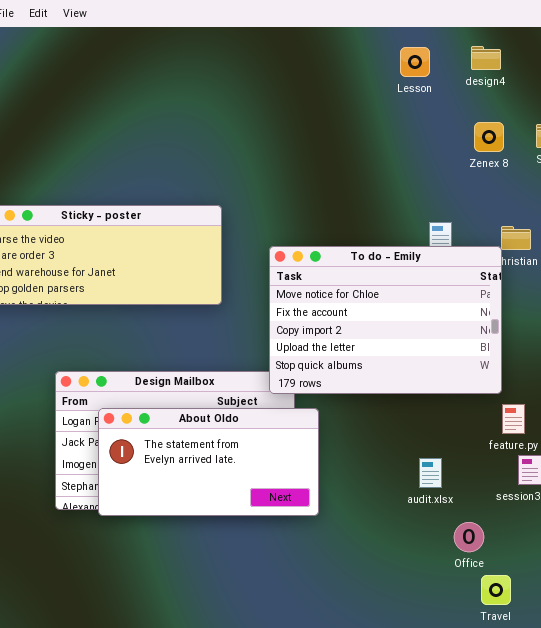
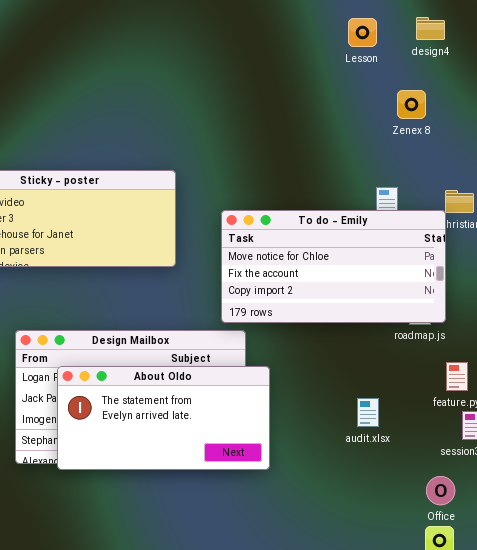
Zenex 8: [474,122,504,152] -> [397,90,426,119], moved
To do - Emily: [269,246,502,394] -> [221,210,446,323], resized
audit.xlsx: [419,458,442,488] -> [357,398,379,427], moved
Office: [454,522,484,552] -> [426,476,455,505], moved

